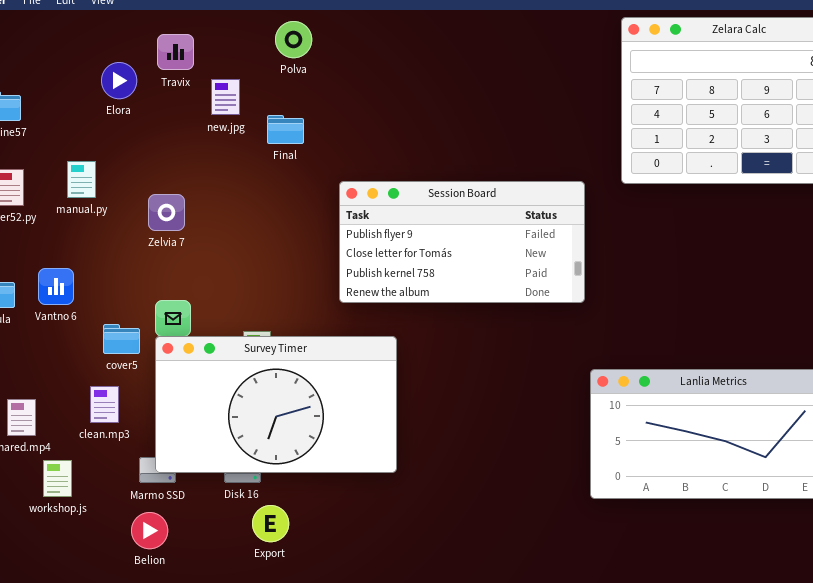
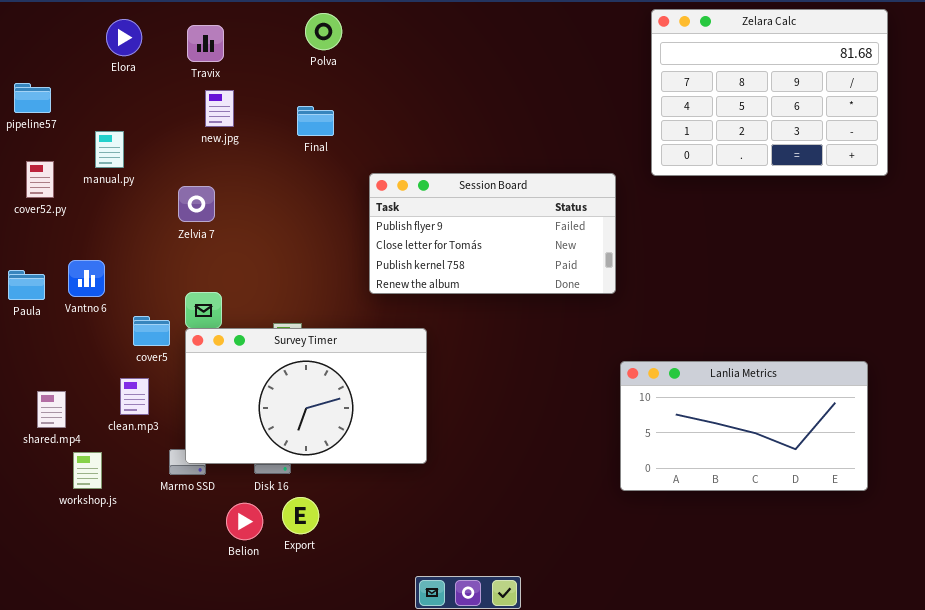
Elora: [101,62,137,99] -> [106,19,142,56], moved
new.jpg: [211,79,240,115] -> [205,90,234,127], moved
manual.py: [67,161,96,198] -> [95,131,124,168], moved
Belion: [131,512,168,549] -> [226,503,263,540], moved

